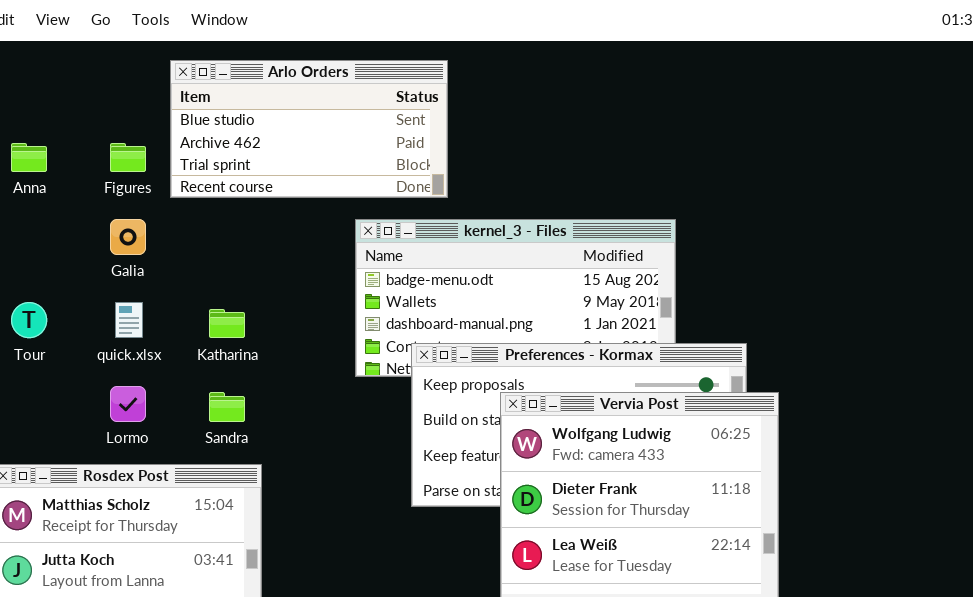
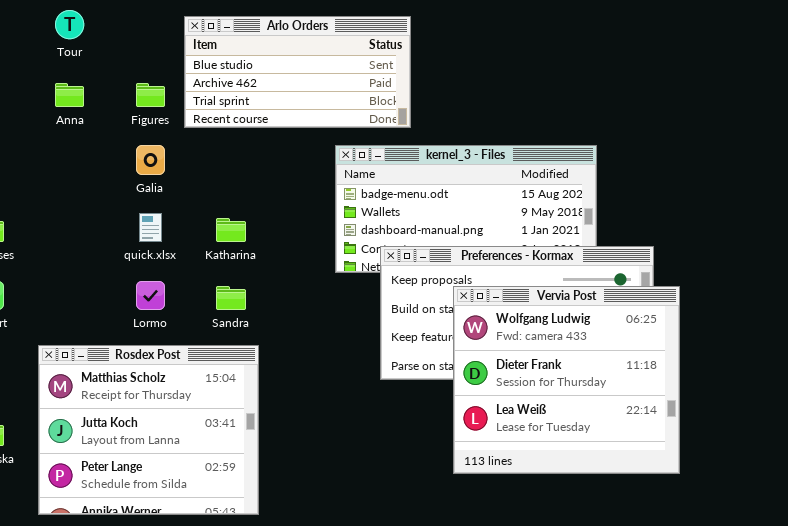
Tour: [11,302,47,338] -> [55,10,84,39], moved

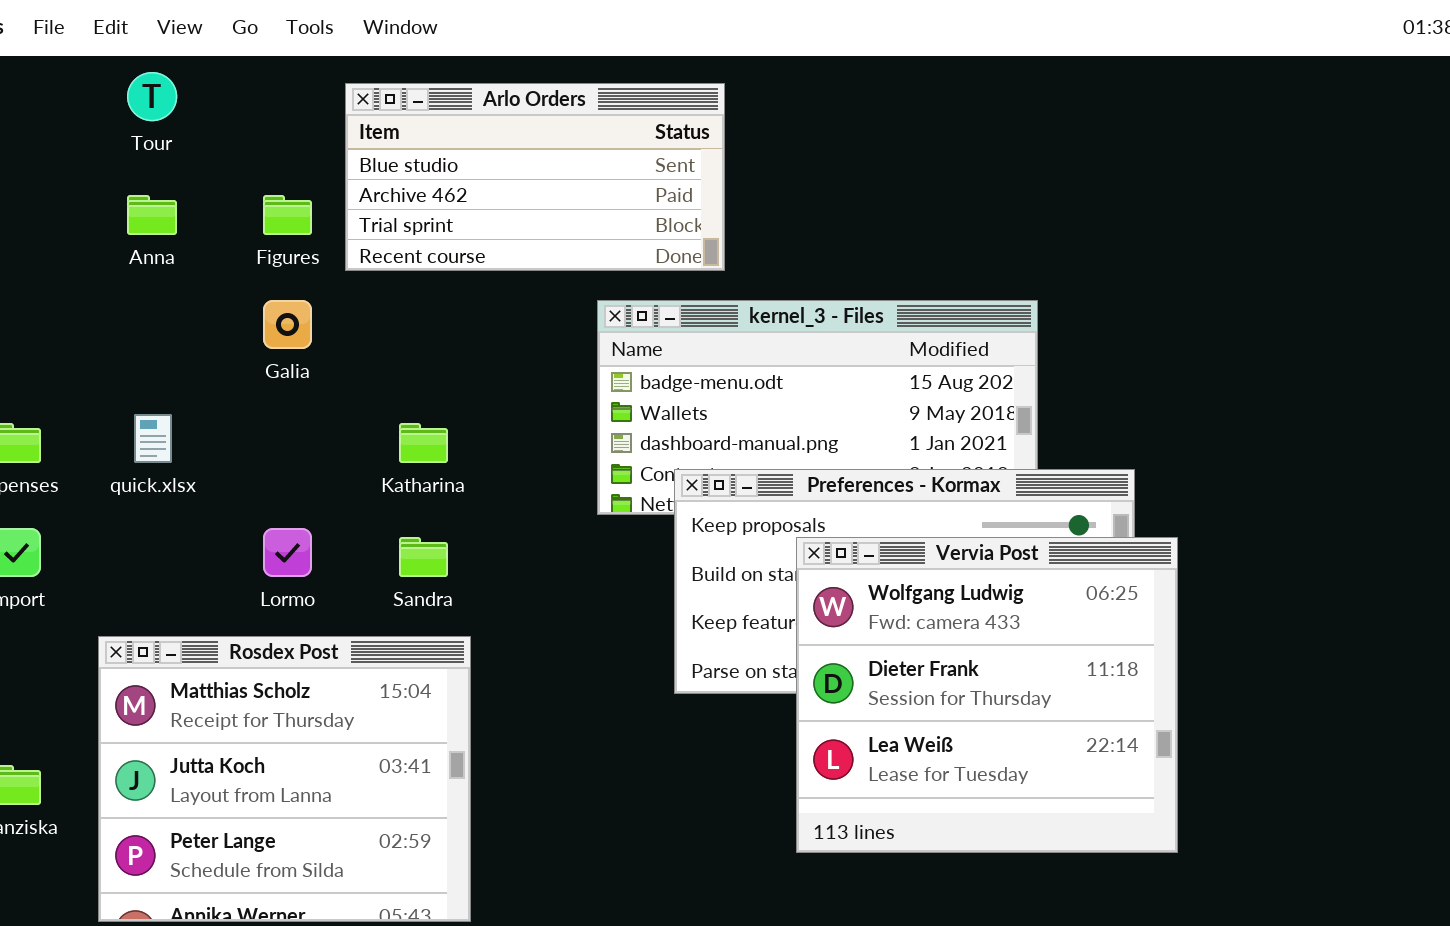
quick.xlsx: [139,213,162,242] -> [134,414,172,463], moved

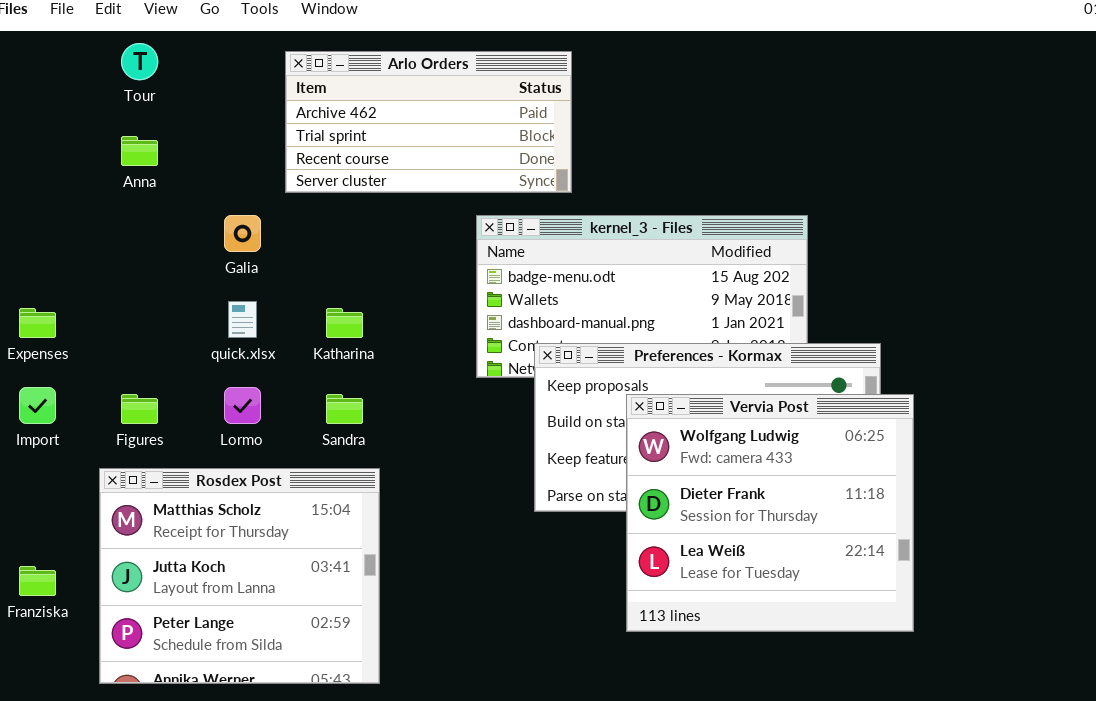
Arlo Orders: [345,83,725,271] -> [285,51,572,193], scrolled down 1 row
Figures: [263,195,312,235] -> [121,394,158,424], moved
quick.xlsx: [134,414,172,463] -> [228,301,257,338], moved

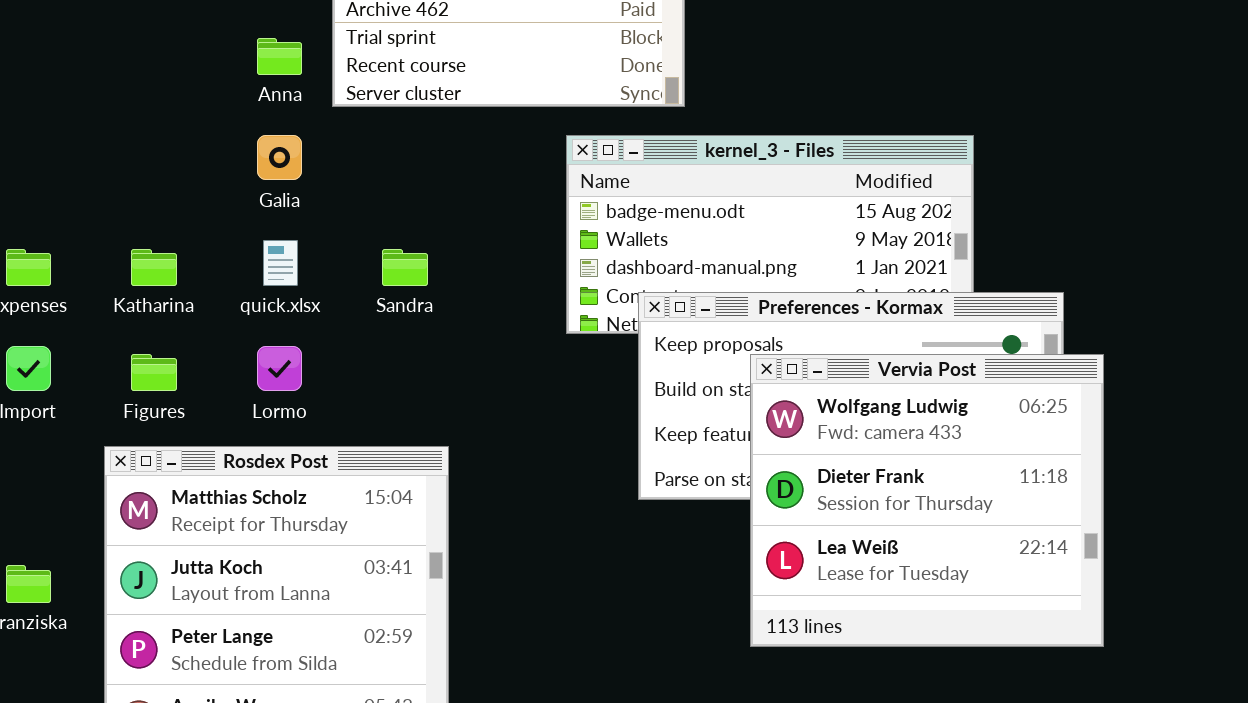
Anna: [121,136,158,166] -> [257,38,302,75], moved
Katharina: [326,308,363,338] -> [131,249,177,286], moved
Sandra: [326,394,363,424] -> [382,249,428,286], moved

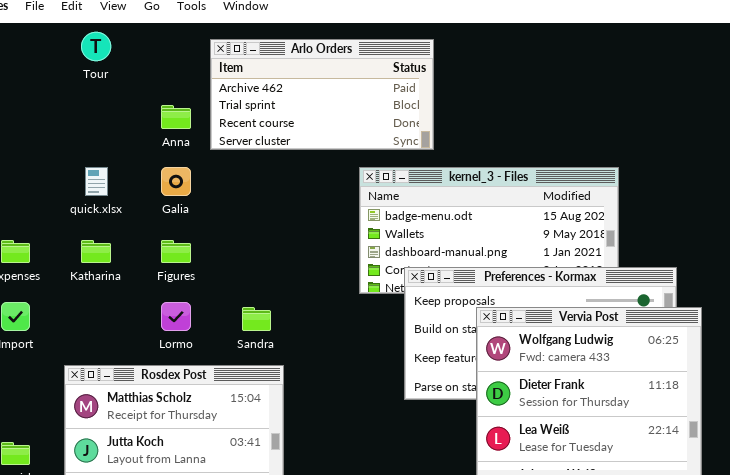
quick.xlsx: [263,240,298,286] -> [85,167,108,196], moved
Sandra: [382,249,428,286] -> [242,307,271,331], moved
Figures: [131,354,177,391] -> [161,240,191,263], moved

